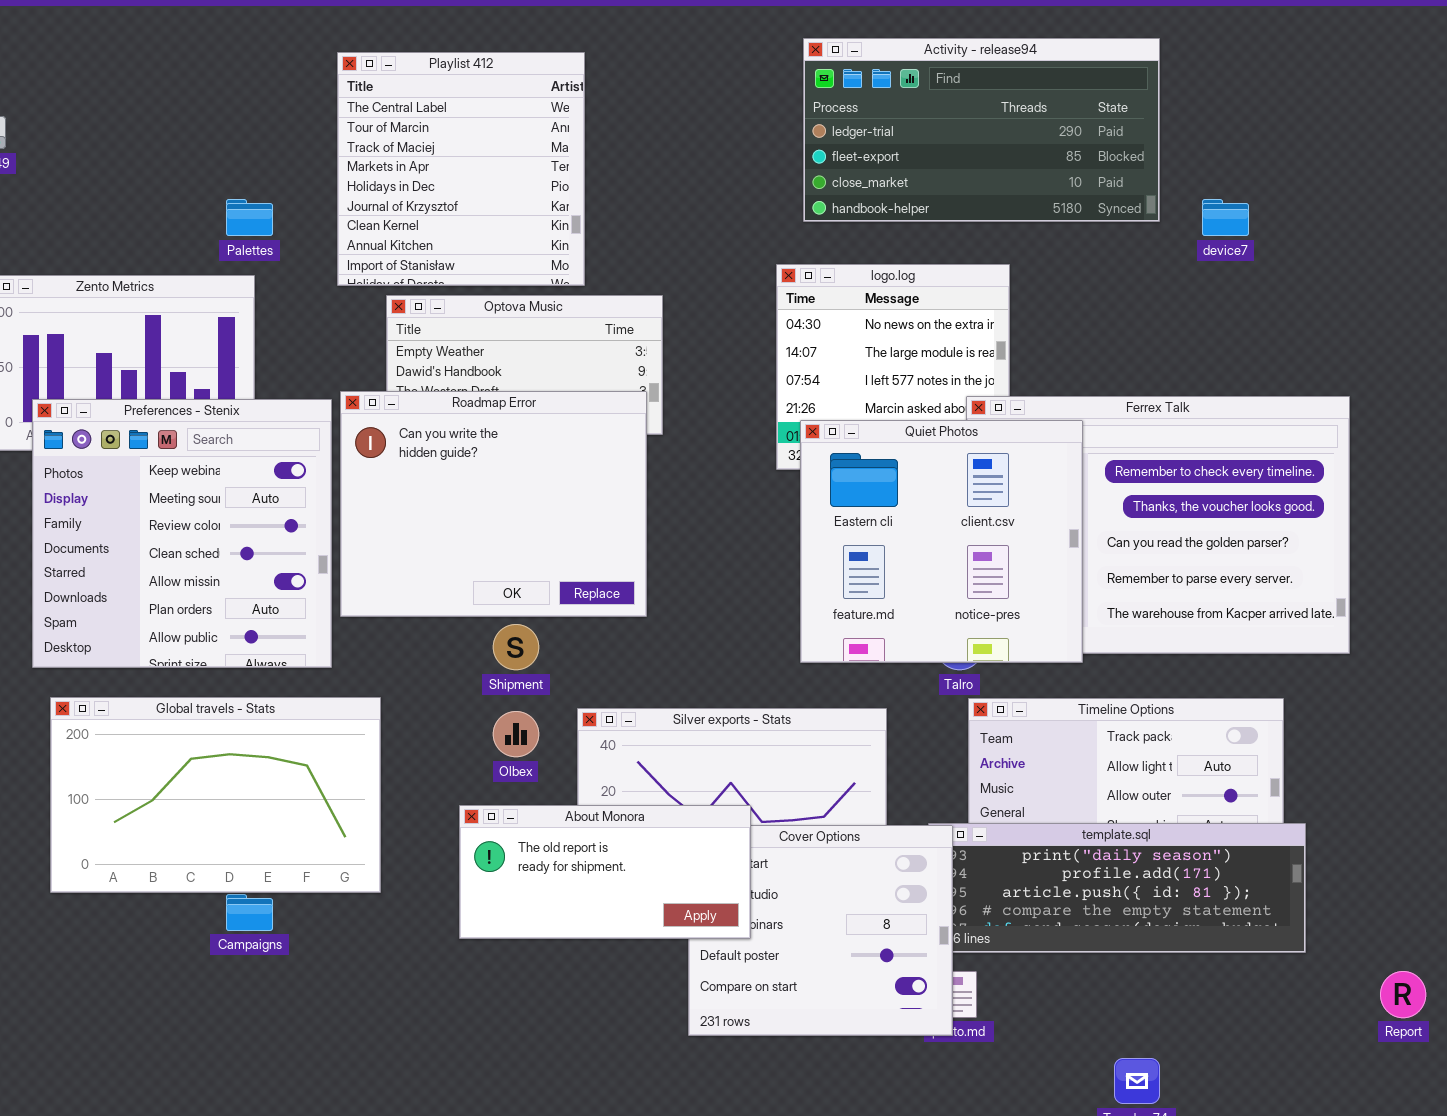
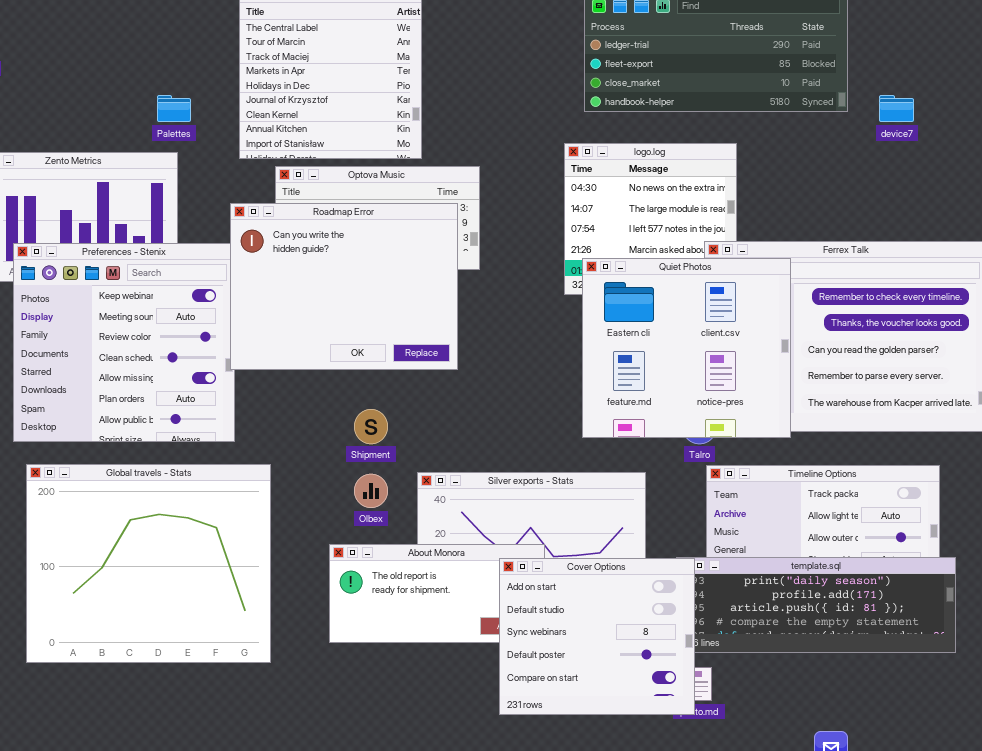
Roadmap Error: [340,391,647,617] -> [230,203,458,370], moved
Global travels - Stats: [50,697,381,893] -> [26,464,271,663], resized
Cover Options: [688,825,953,1036] -> [499,558,695,715], raised

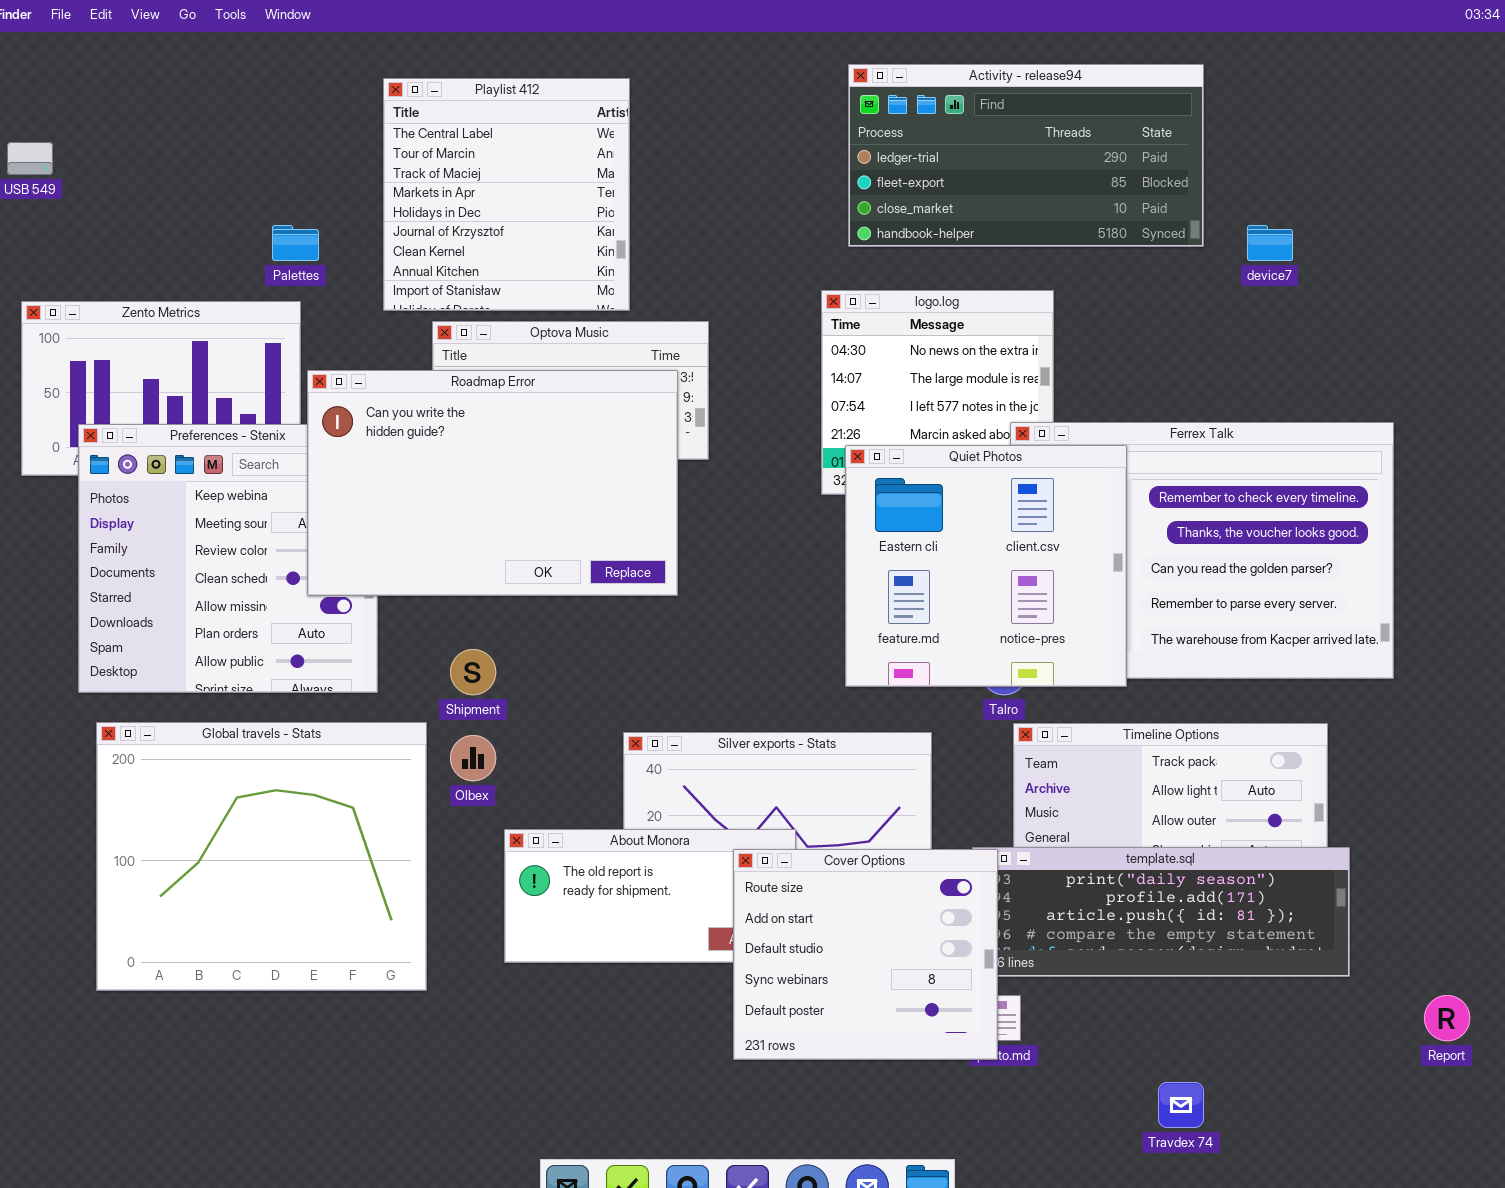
Roadmap Error: [230,203,458,370] -> [307,370,678,596], resized
Shipment: [354,409,388,444] -> [450,649,496,695], moved
Olbex: [354,474,388,508] -> [450,735,496,781], moved
Cover Options: [499,558,695,715] -> [733,849,998,1060], scrolled up 1 row

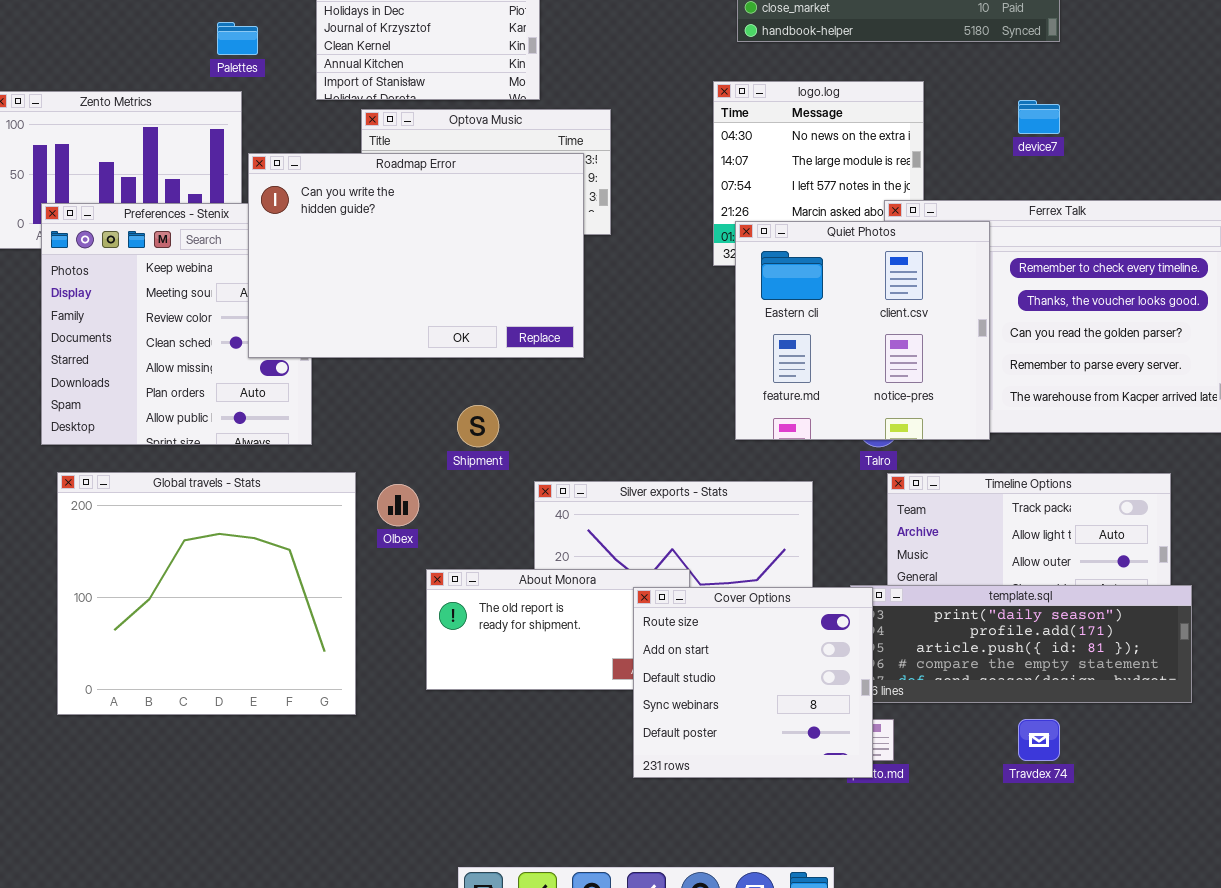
device7: [1247,225,1293,261] -> [1018,100,1060,134], moved
Shipment: [450,649,496,695] -> [457,405,499,447], moved
Travdex 74: [1158,1082,1204,1128] -> [1018,719,1060,761], moved

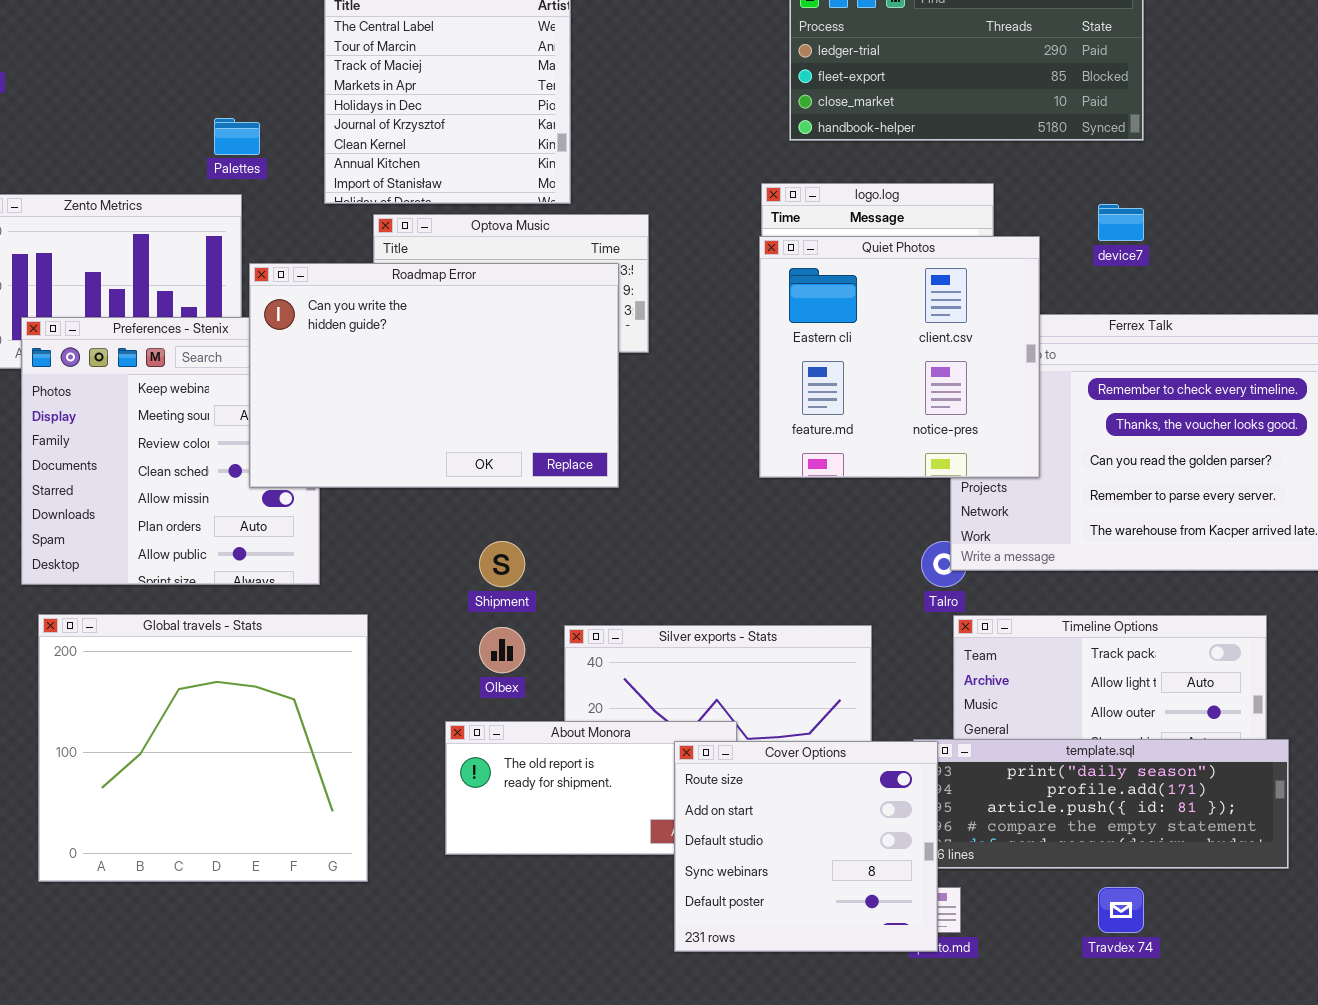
Quiet Photos: [735,221,990,440] -> [759,236,1040,478], moved
Olbex: [377,484,419,526] -> [479,627,525,673], moved

